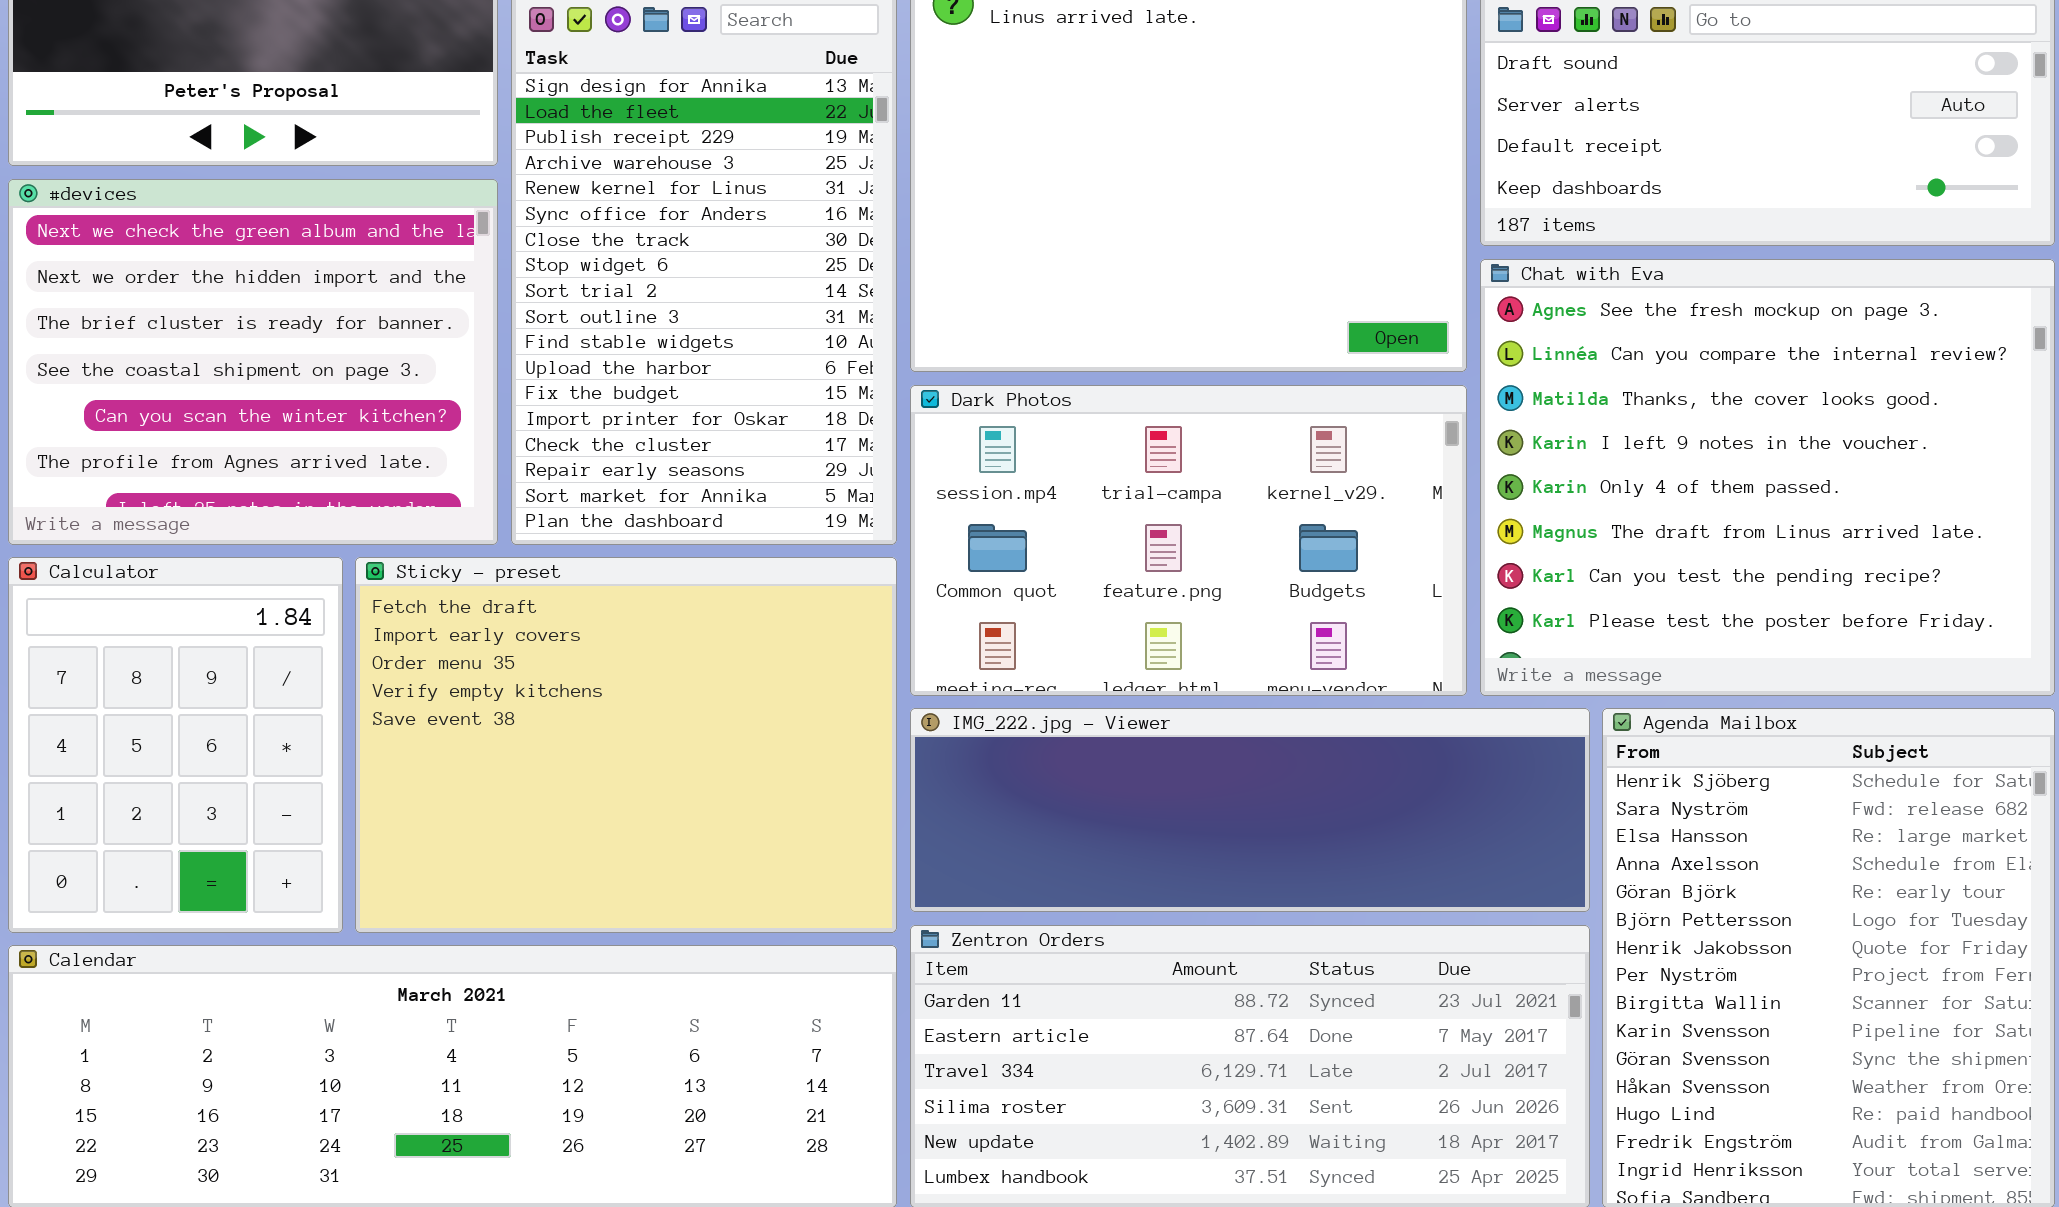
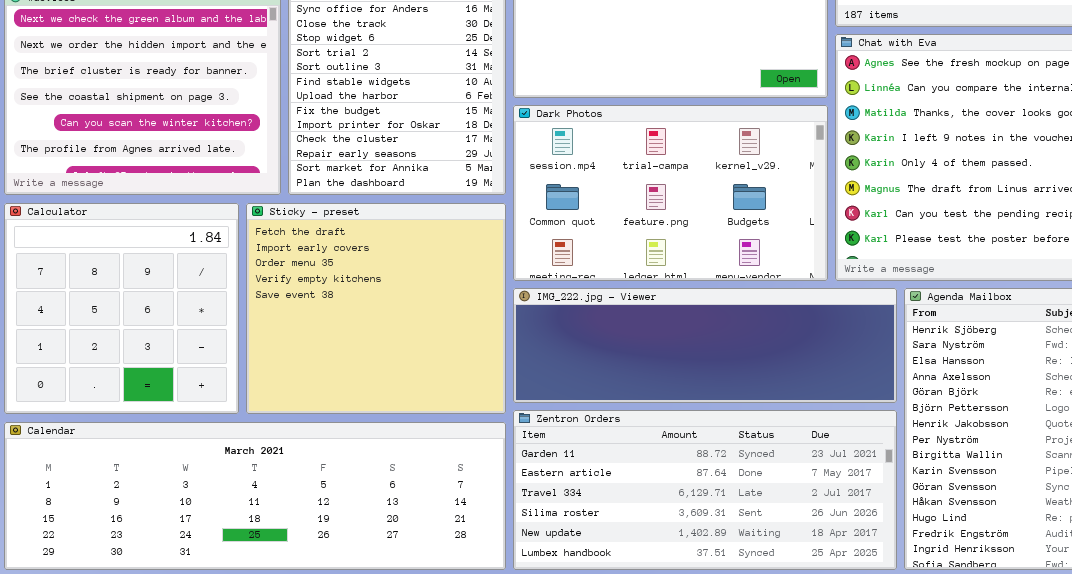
Calculator: [8,557,343,933] -> [4,203,239,414], resized
Sticky - preset: [355,557,897,933] -> [246,203,506,414], resized

